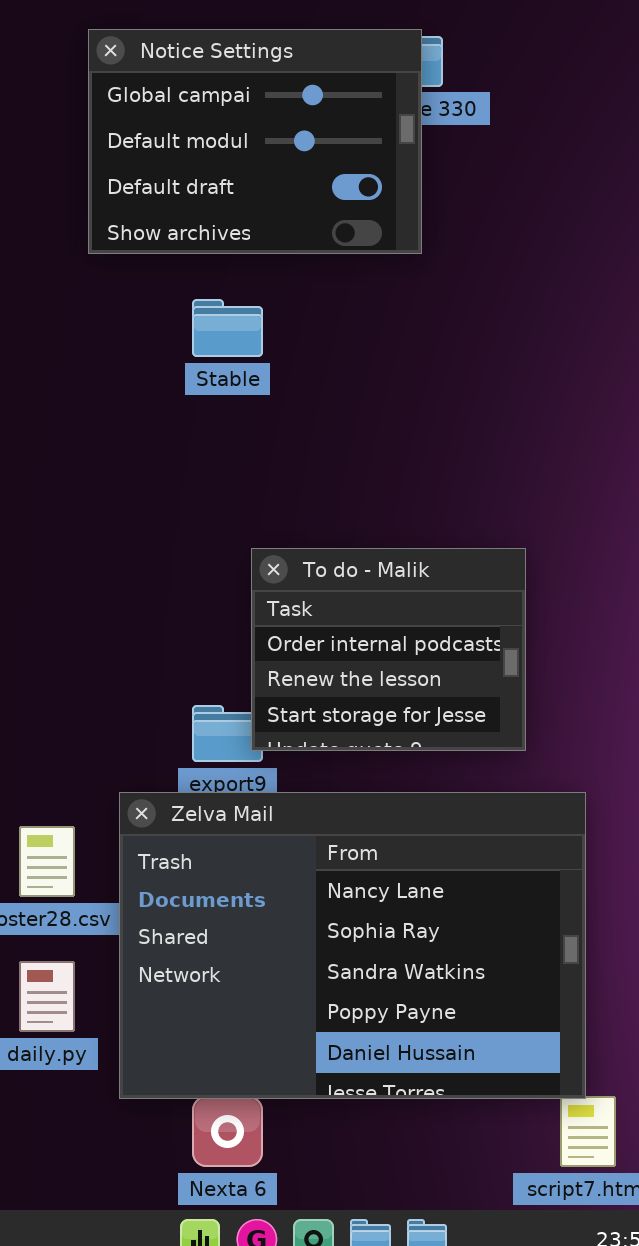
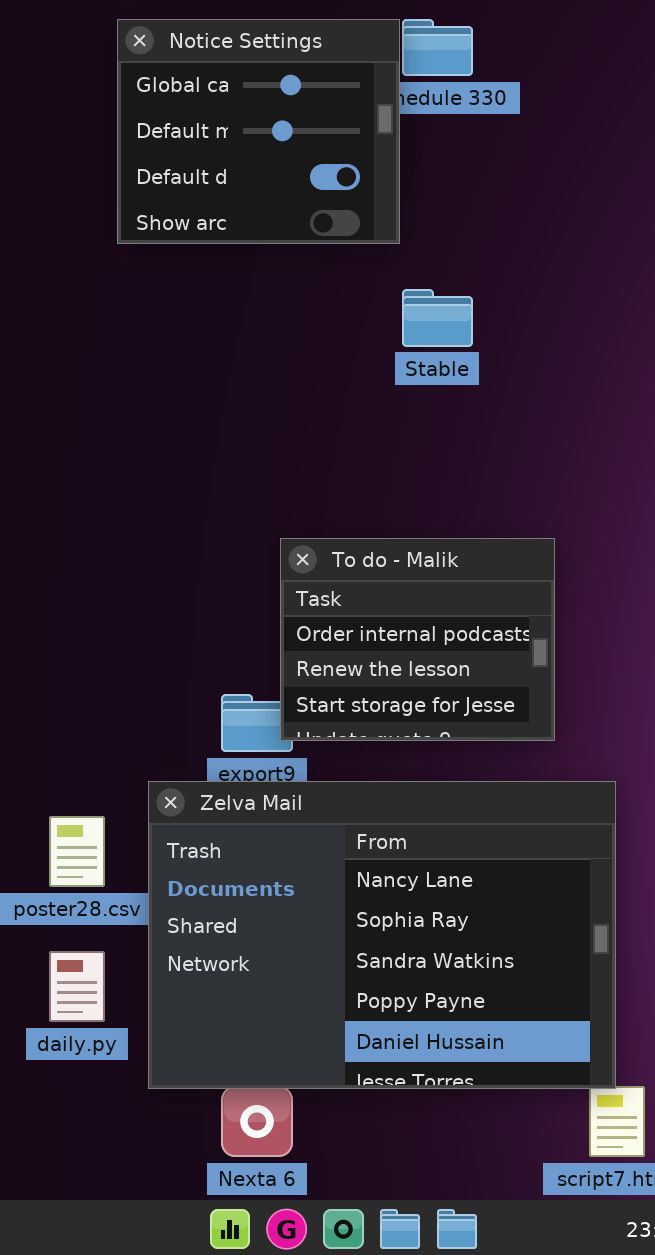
Notice Settings: [88,29,422,254] -> [117,19,400,244], resized
Stable: [192,299,263,357] -> [402,289,473,347], moved

